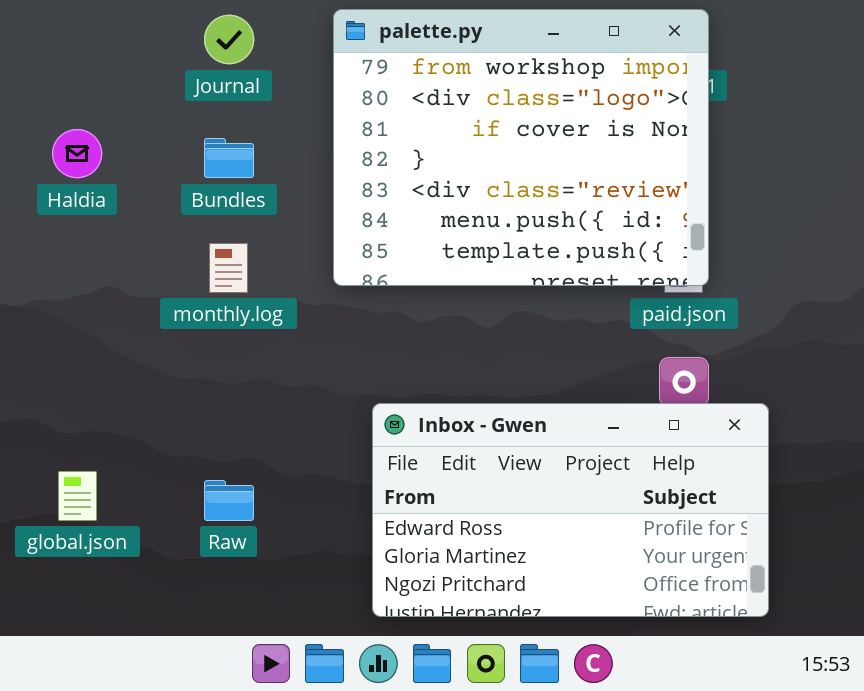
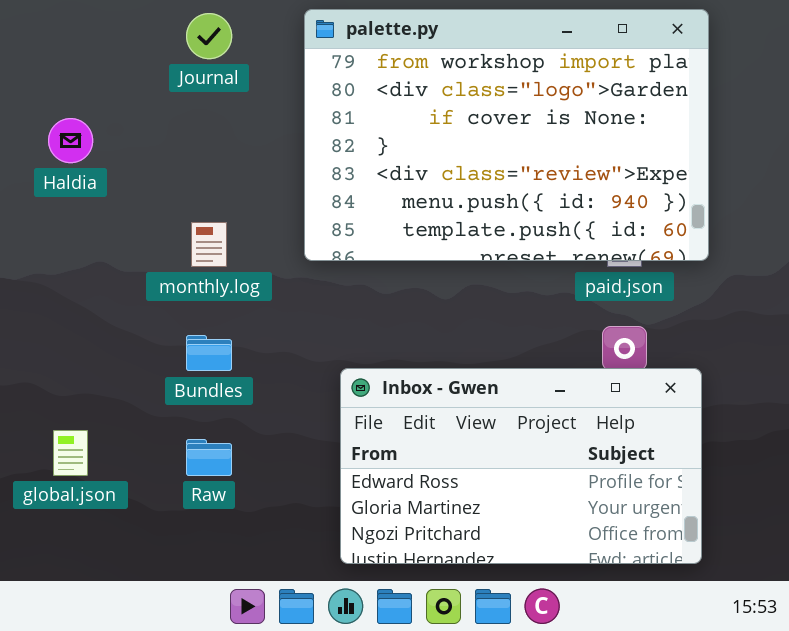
palette.py: [333,9,709,286] -> [304,9,709,261], resized
Bundles: [204,138,254,178] -> [186,335,232,371], moved

